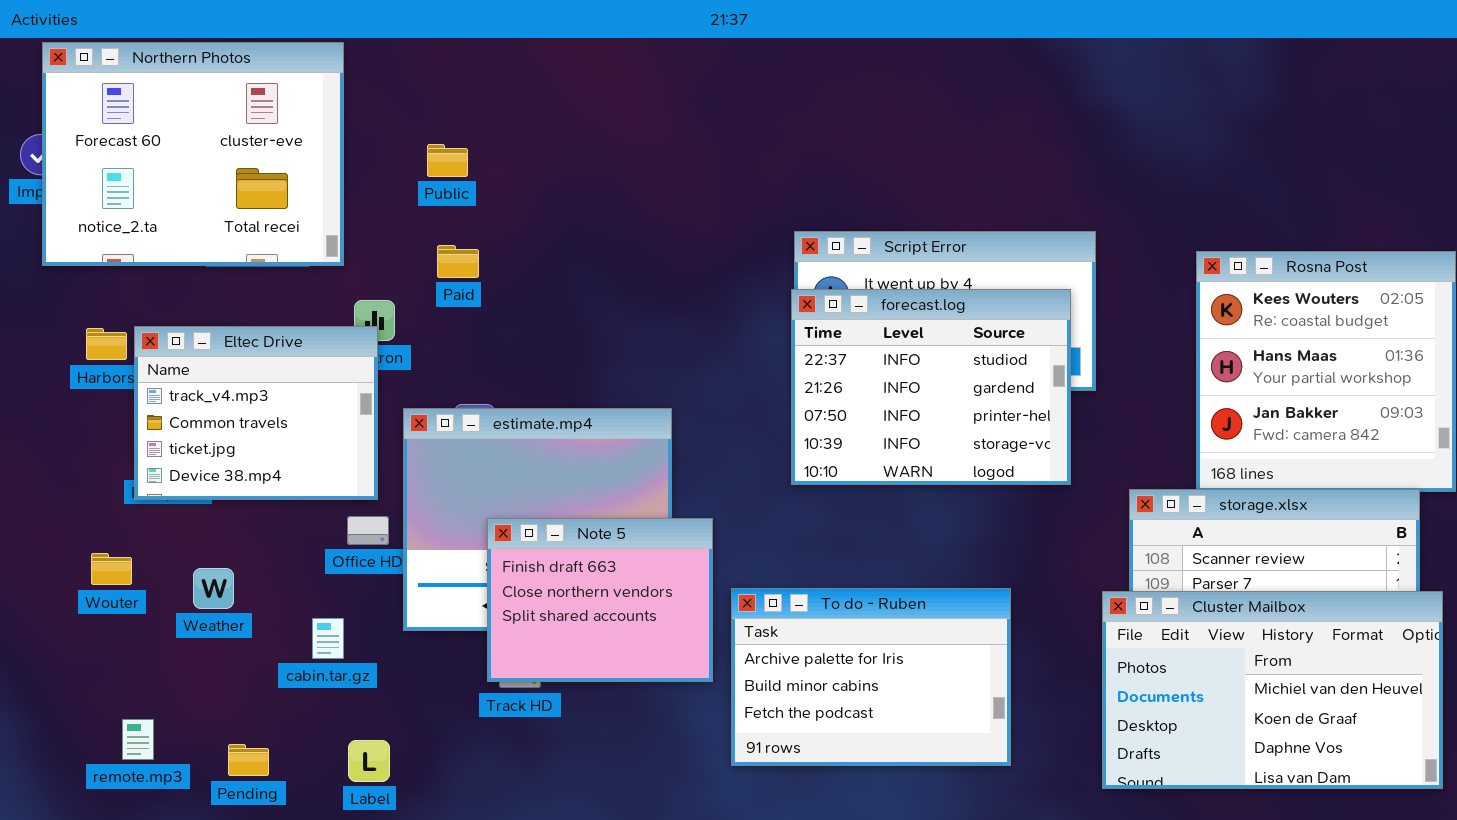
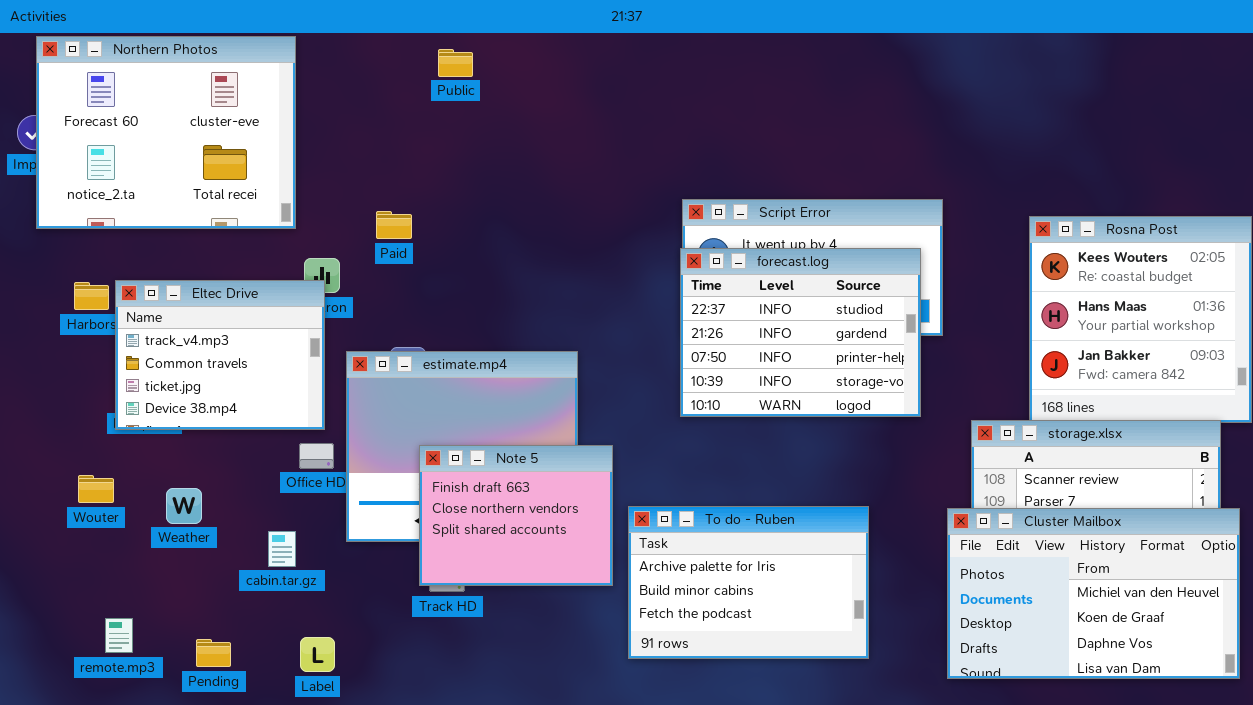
Public: [427,144,468,177] -> [438,49,473,77], moved

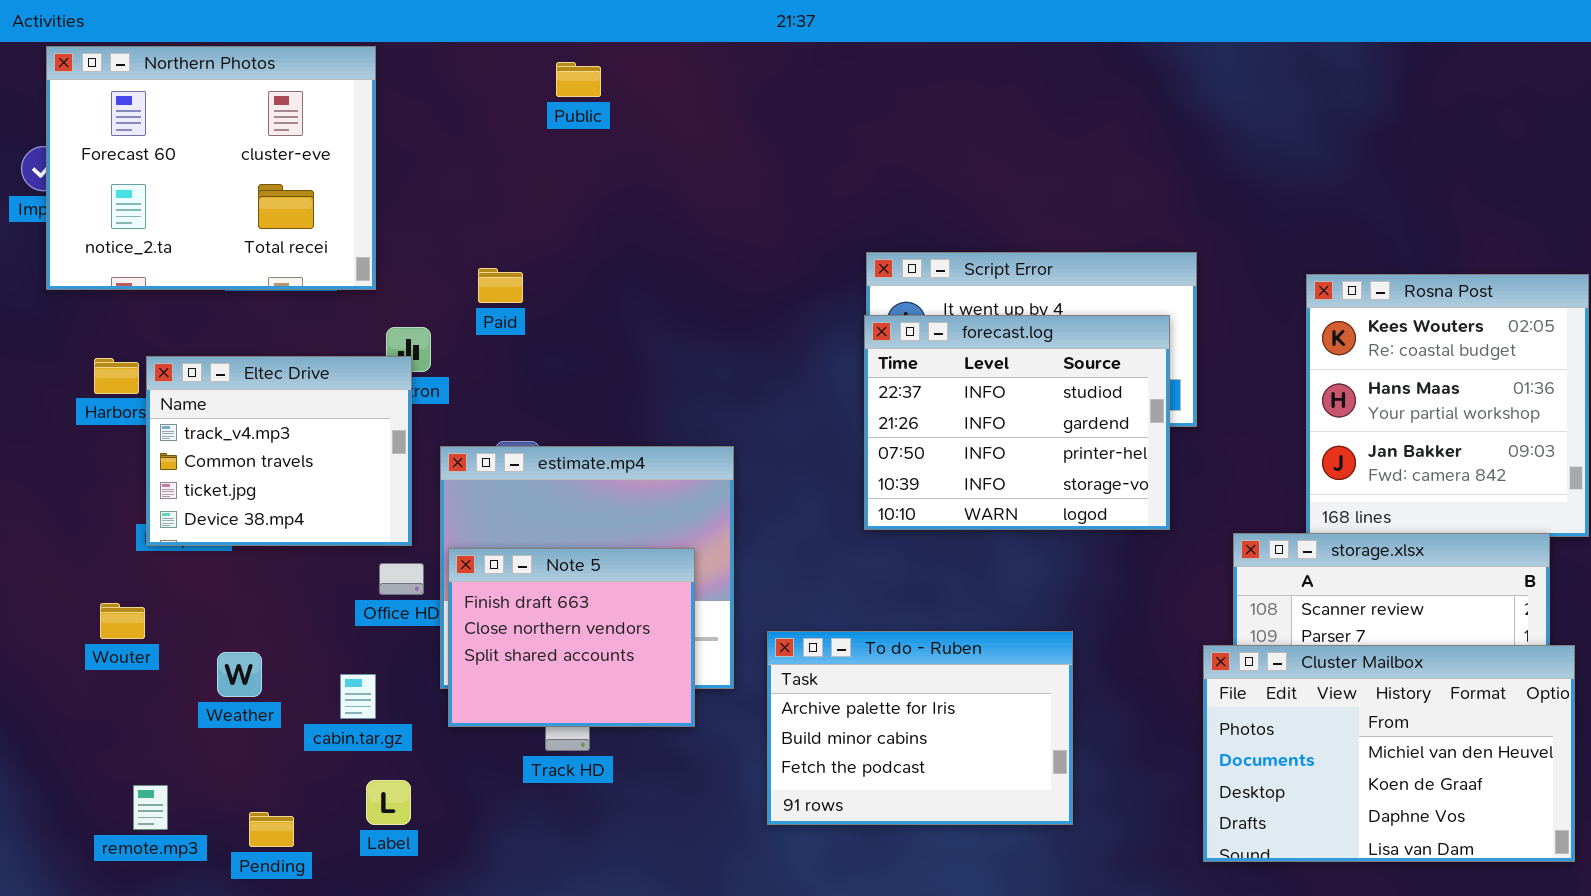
Note 5: [419,445,613,586] -> [448,548,695,727], moved
Weather: [166,488,202,524] -> [217,652,262,697], moved
To do - Ruben: [628,506,869,659] -> [767,631,1073,825], moved
Label: [300,637,335,672] -> [366,780,411,825], moved

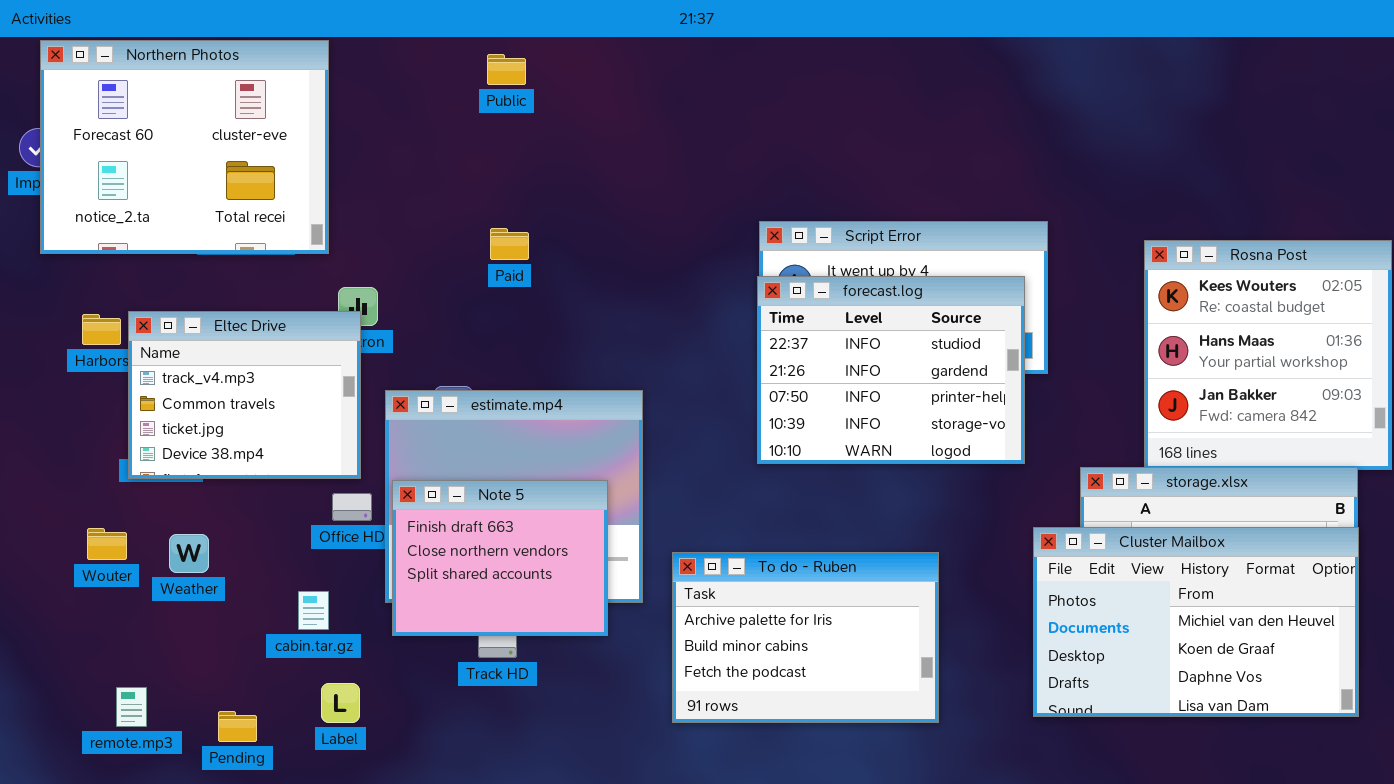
Paid: [478,268,523,303] -> [490,228,529,260], moved
Cluster Mailbox: [1203,645,1575,862] -> [1033,527,1359,717], moved
Weather: [217,652,262,697] -> [169,534,209,573], moved

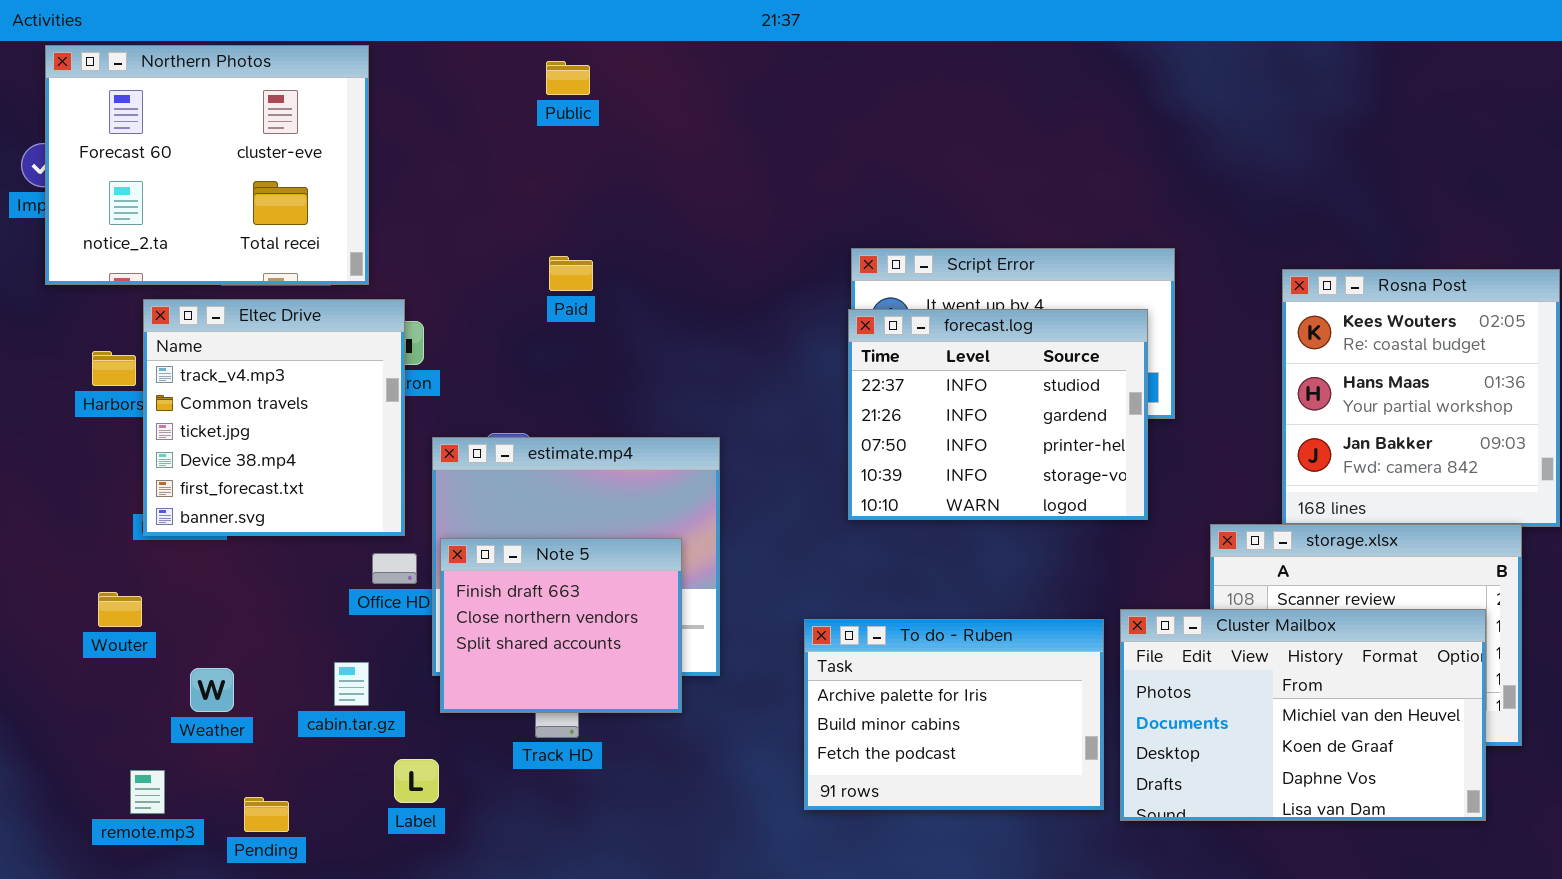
Eltec Drive: [128,311,361,479] -> [143,299,405,536], resized
Cluster Mailbox: [1033,527,1359,717] -> [1120,609,1486,821], moved
Weather: [169,534,209,573] -> [190,668,234,712], moved
To do - Ruben: [672,552,939,723] -> [804,619,1104,810], moved
Label: [321,683,360,723] -> [394,759,439,803], moved

